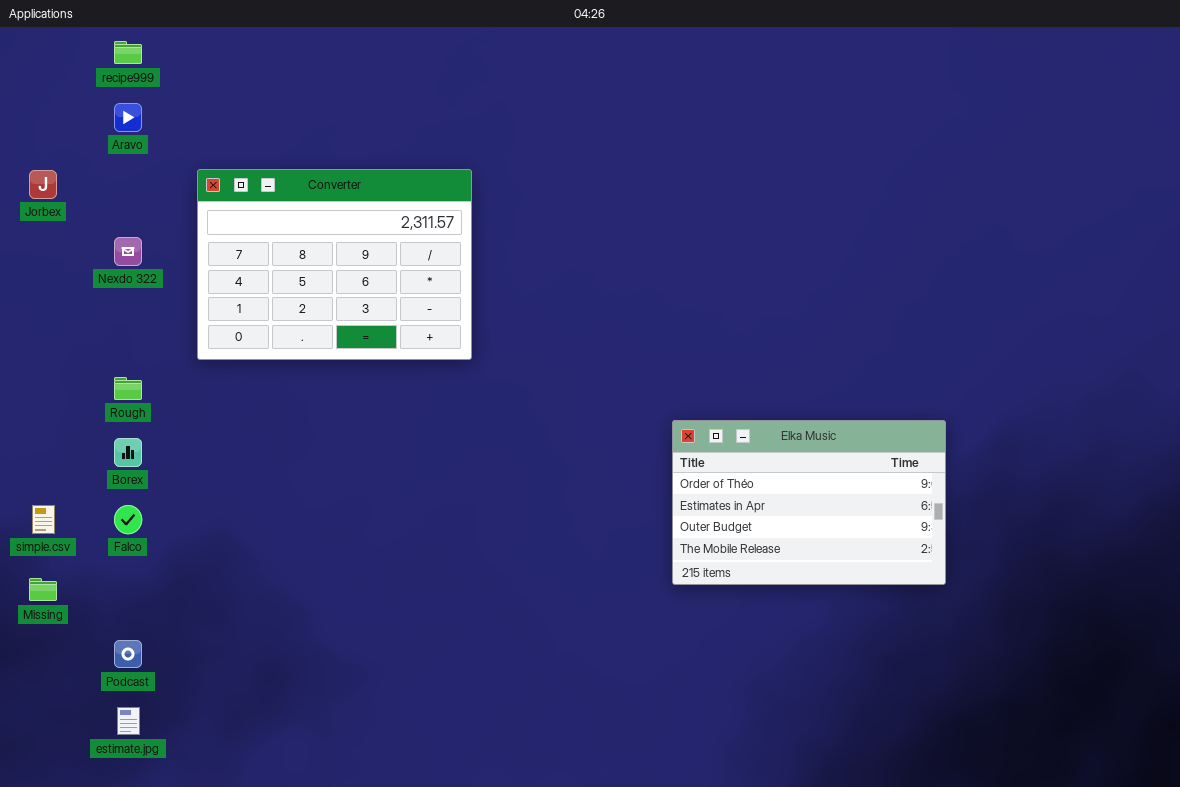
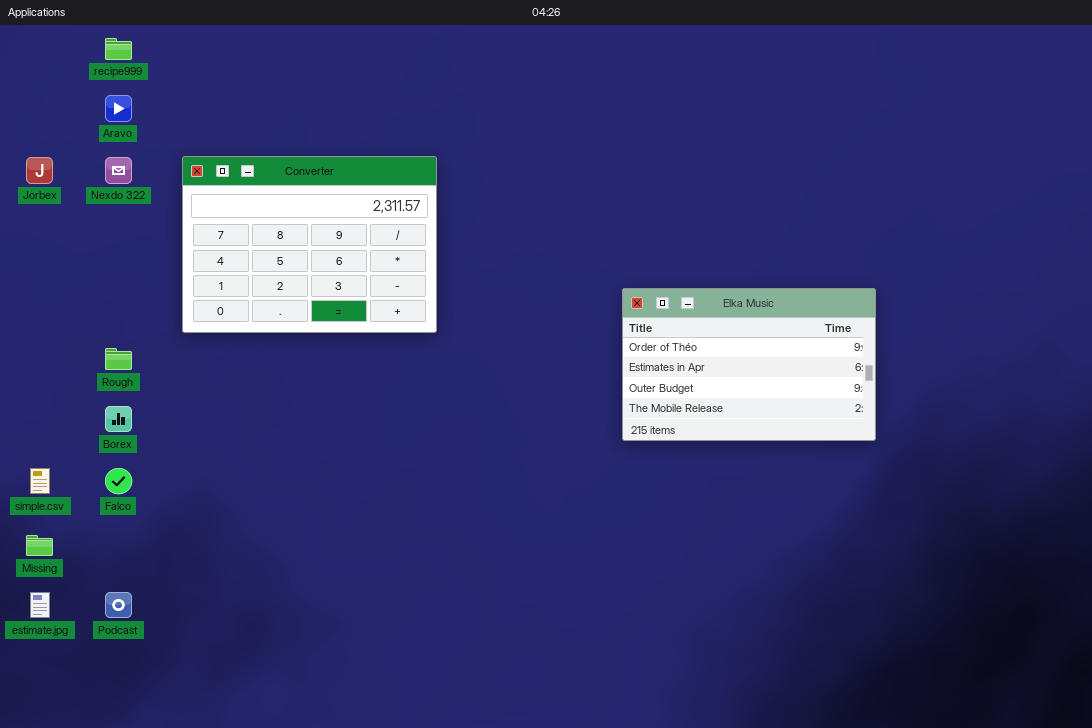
Nexdo 322: [114,237,142,266] -> [105,157,132,184], moved
Elka Music: [672,420,946,585] -> [622,288,876,441], moved
estimate.jpg: [117,707,140,735] -> [30,592,50,618], moved

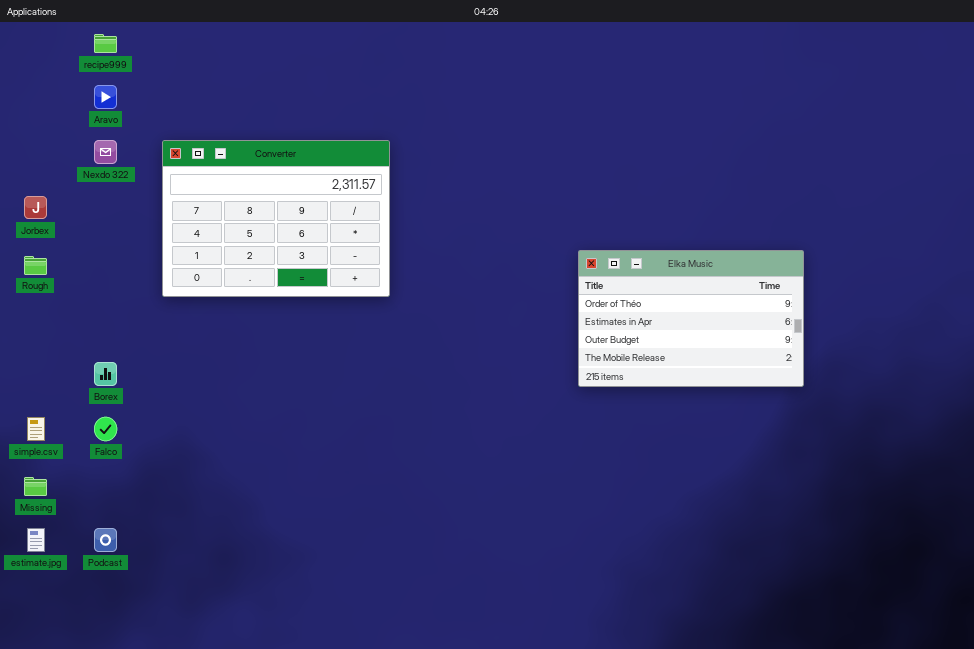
Jorbex: [26,157,53,184] -> [24,196,47,219], moved
Elka Music: [622,288,876,441] -> [578,250,804,387], moved
Rough: [105,348,132,370] -> [24,256,47,275], moved

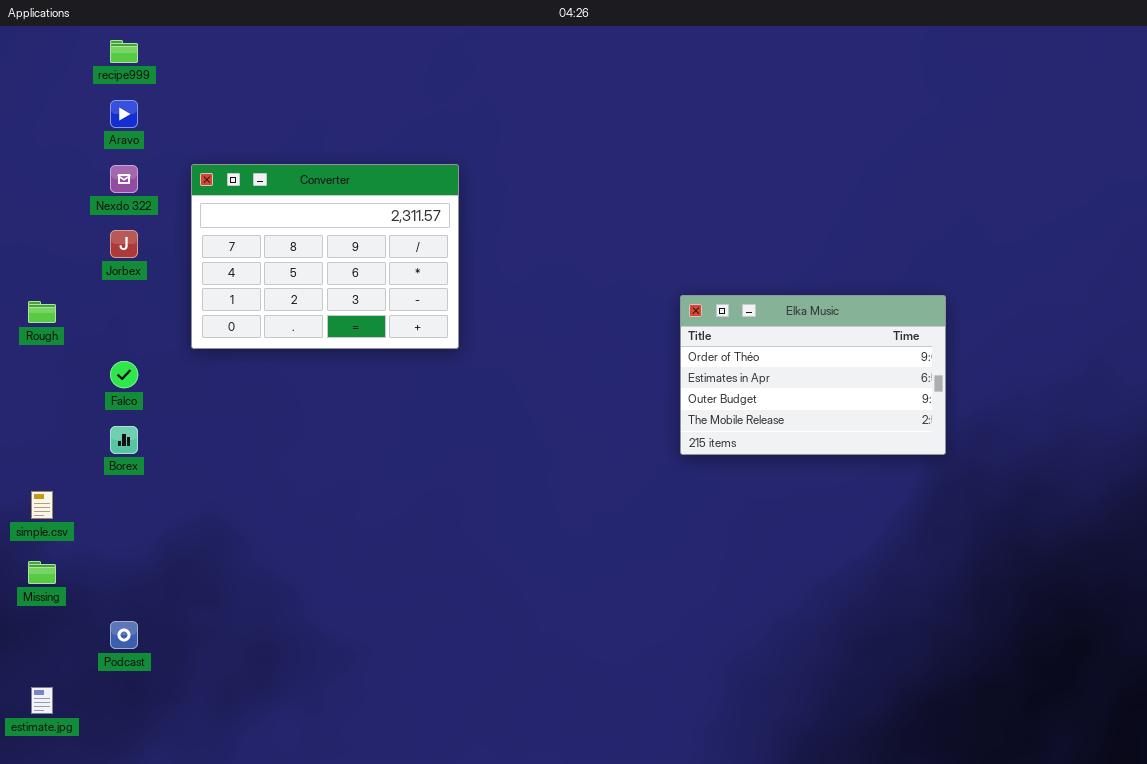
Jorbex: [24,196,47,219] -> [110,230,138,258], moved
Falco: [94,417,117,441] -> [110,361,138,388], moved
estimate.jpg: [27,528,45,552] -> [31,687,53,714], moved

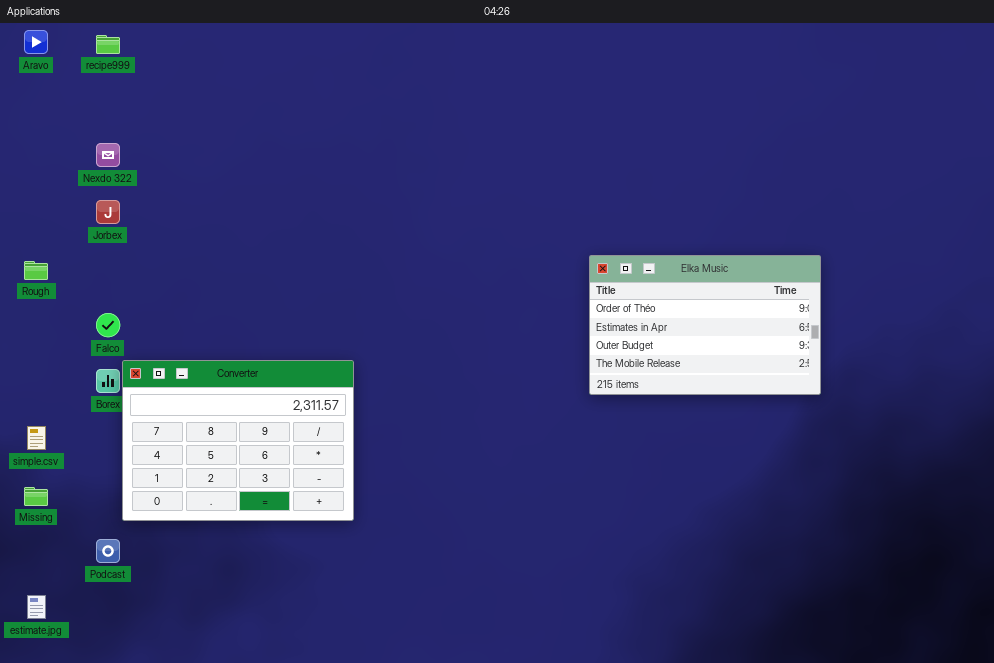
Aravo: [110,100,138,128] -> [24,30,48,54], moved
Converter: [191,164,459,349] -> [122,360,354,521], moved

